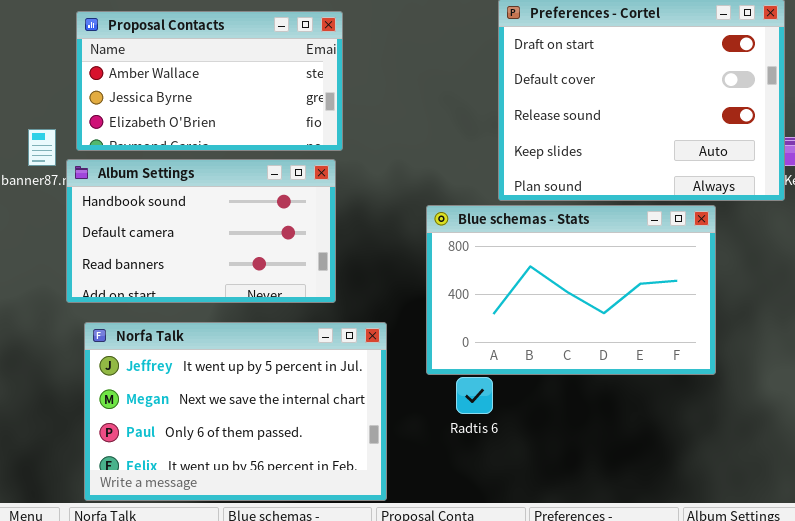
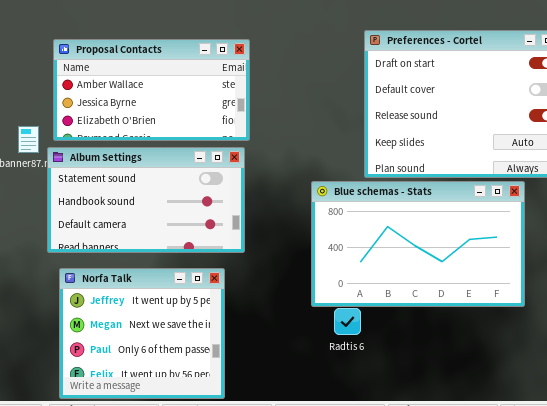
Album Settings: [66,159,336,303] -> [47,147,245,253], scrolled up 1 row
Norfa Talk: [84,322,387,501] -> [59,268,225,399], resized

